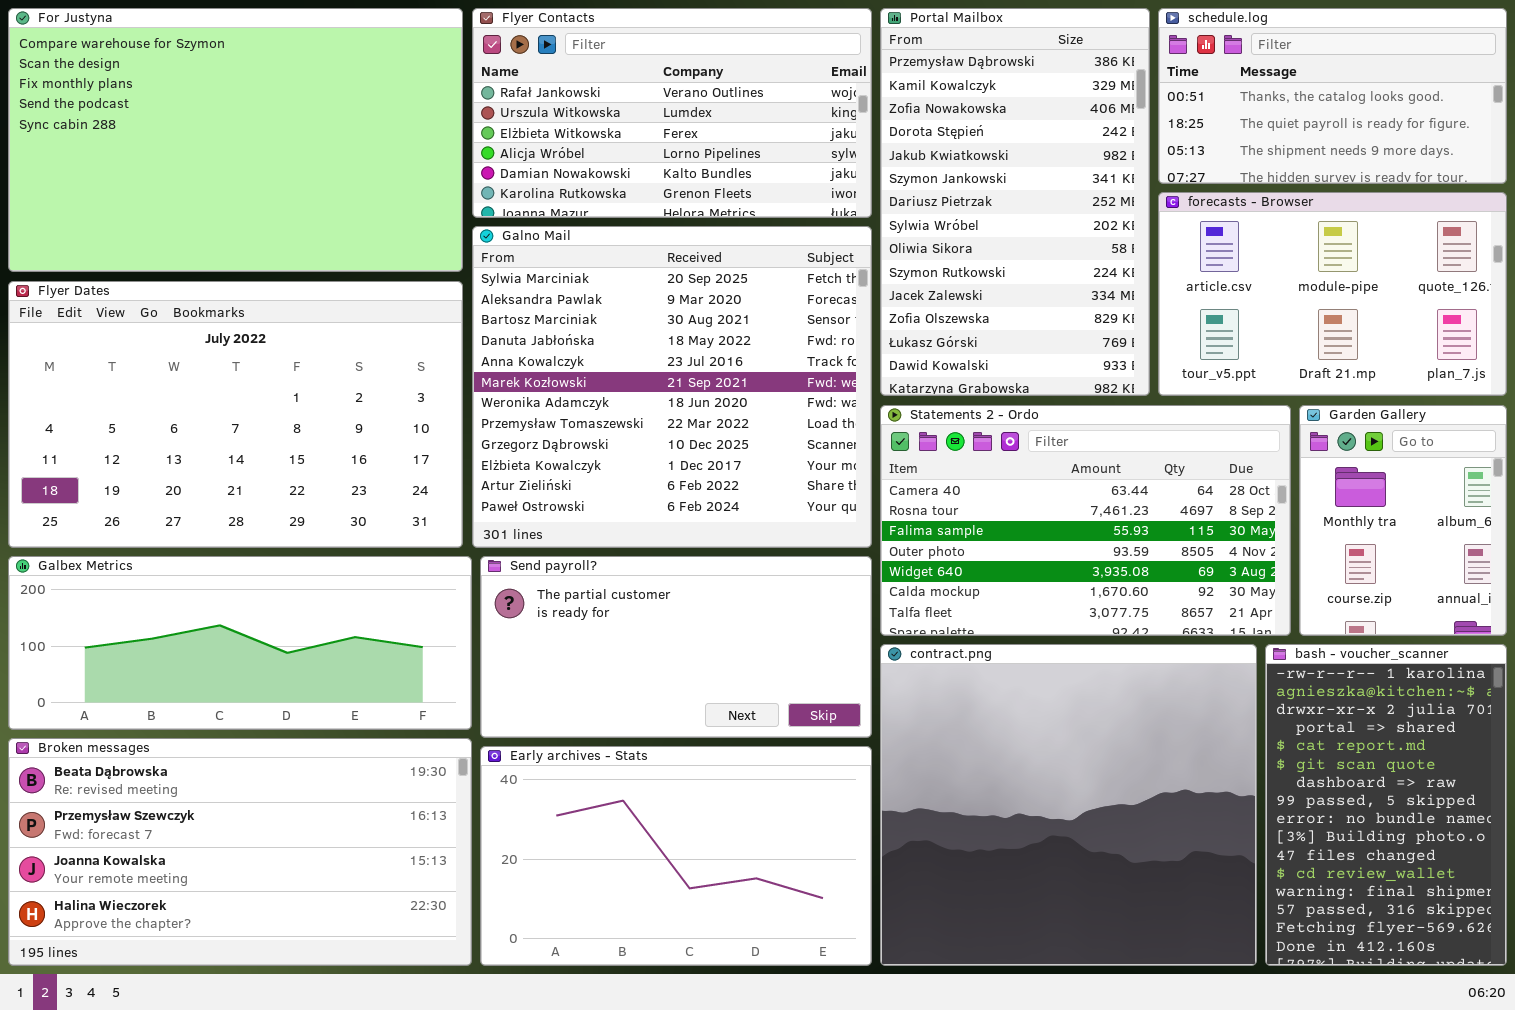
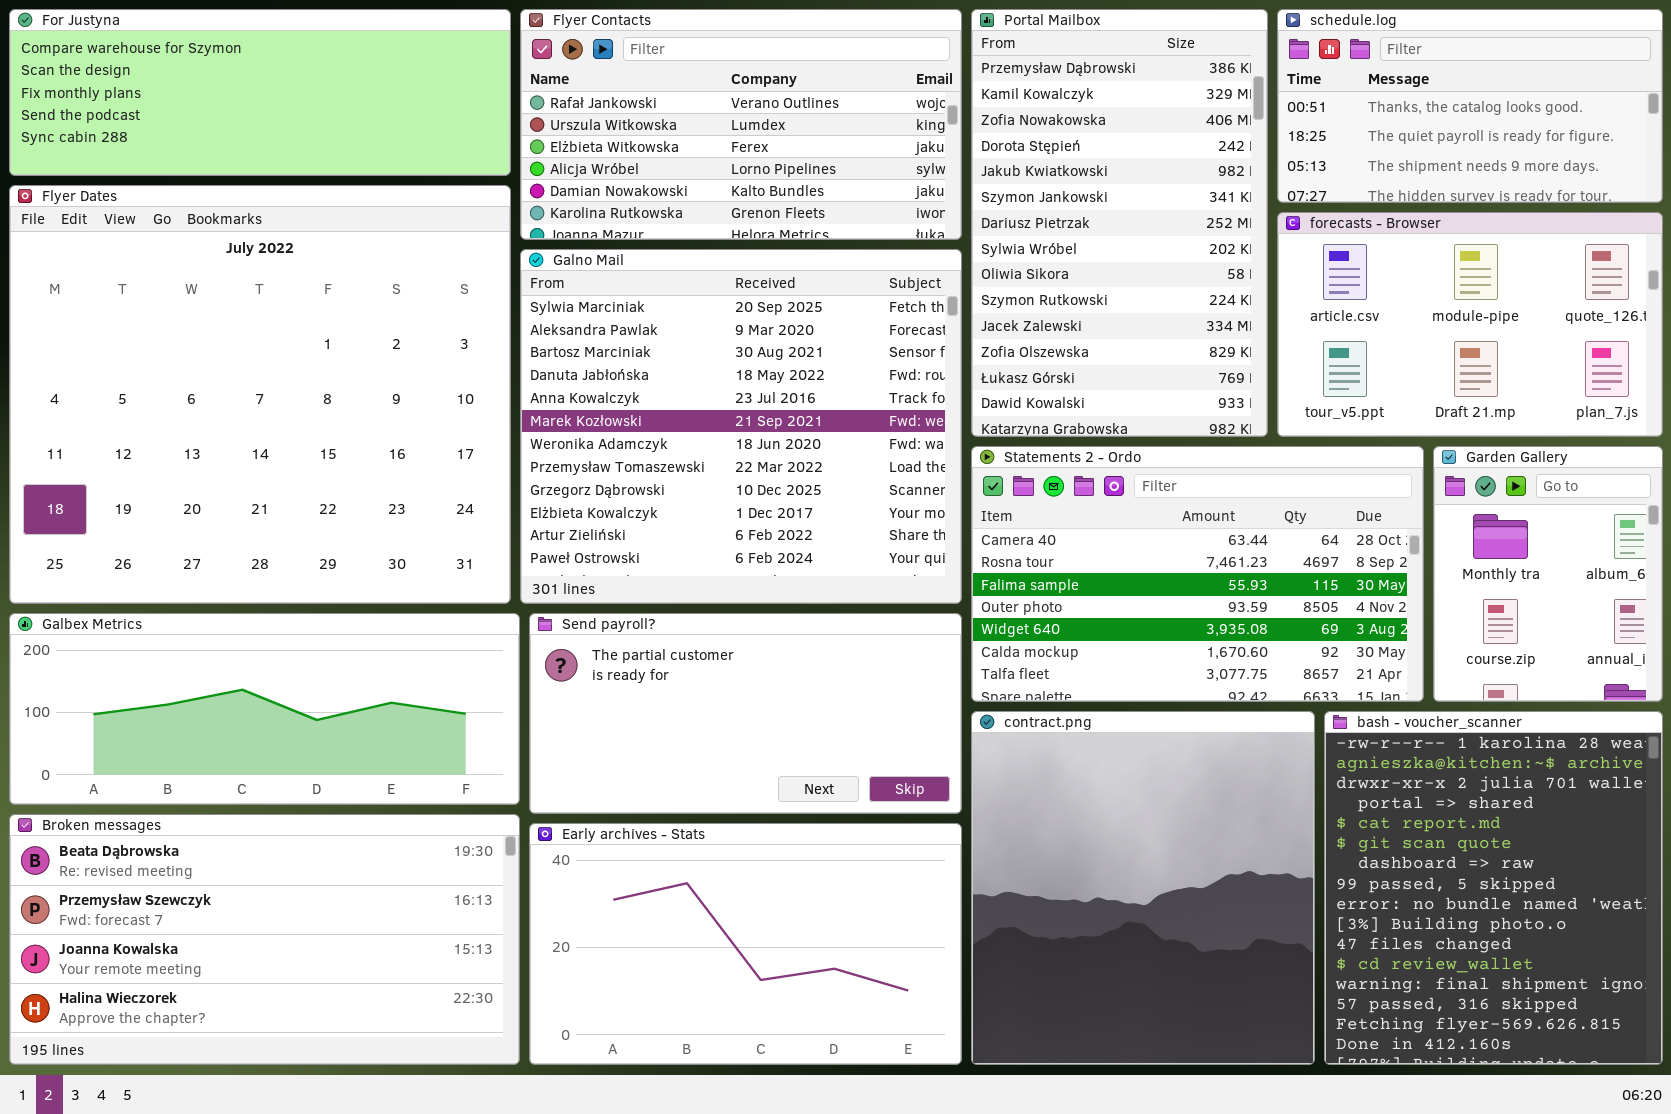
For Justyna: [8,8,463,272] -> [9,9,511,176], resized
Flyer Dates: [8,281,463,548] -> [9,185,511,604], resized
contract.png: [880,644,1257,966] -> [971,711,1315,1065], resized
bash - voucher_scanner: [1265,644,1507,966] -> [1324,711,1663,1065], resized

